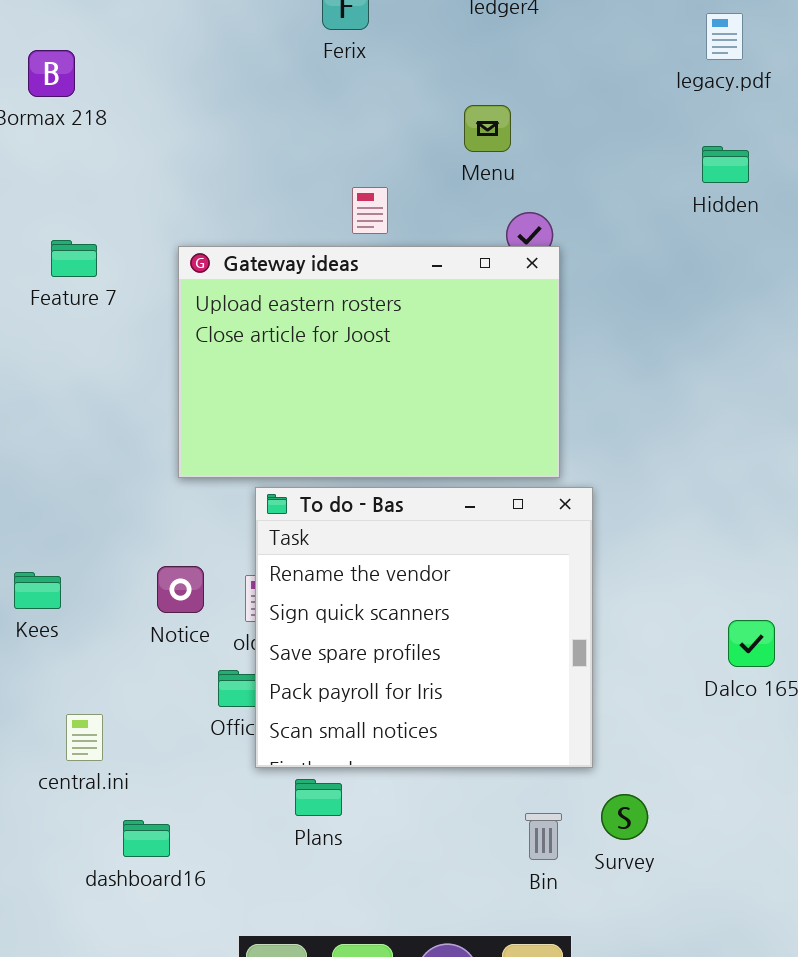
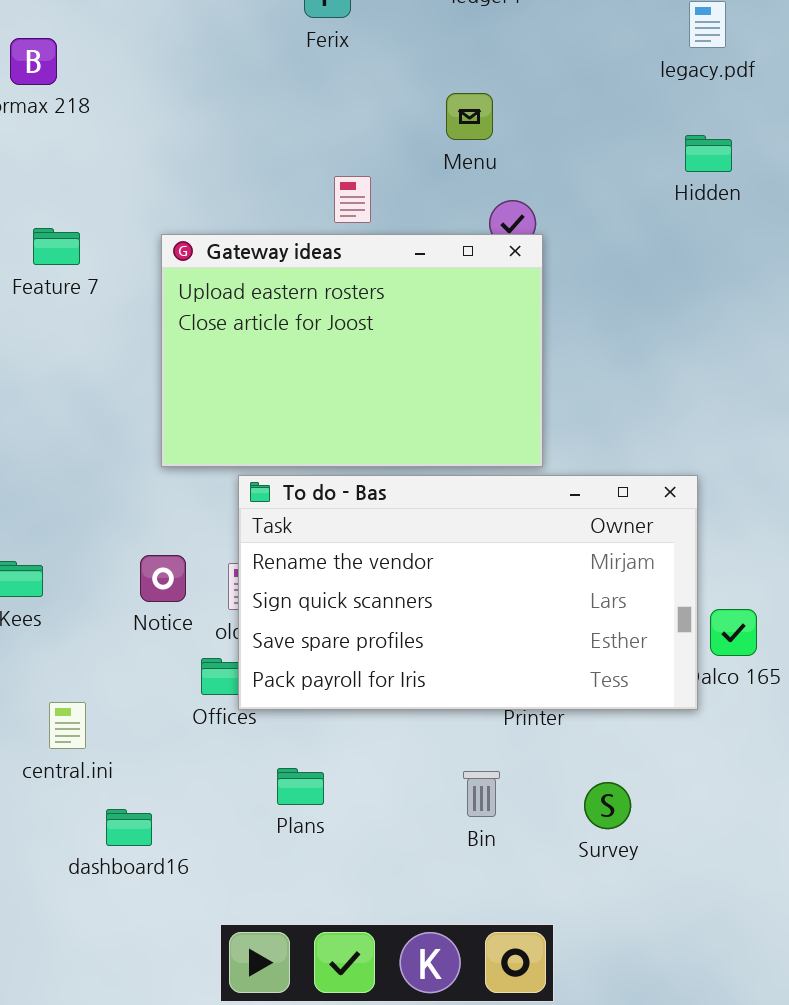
To do - Bas: [255,487,593,768] -> [238,475,698,710], resized
Bin: [525,813,562,860] -> [463,771,500,817], moved

